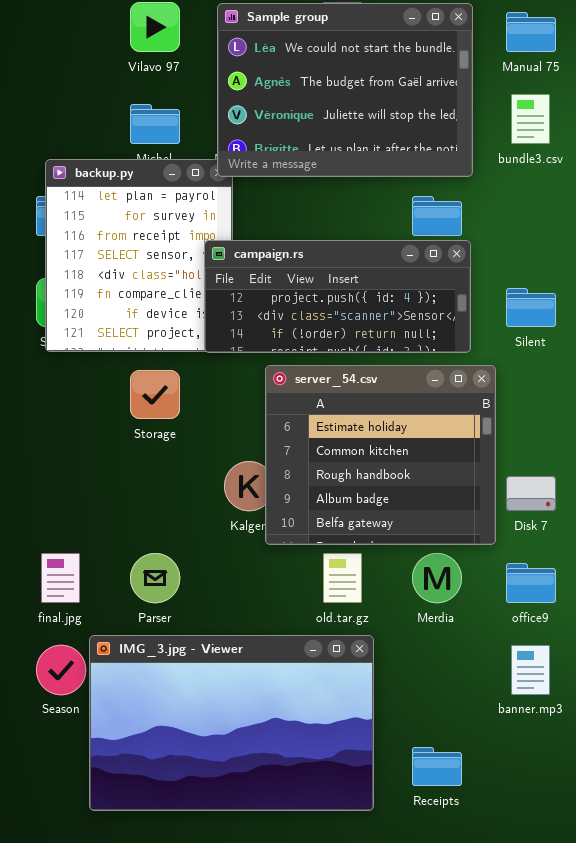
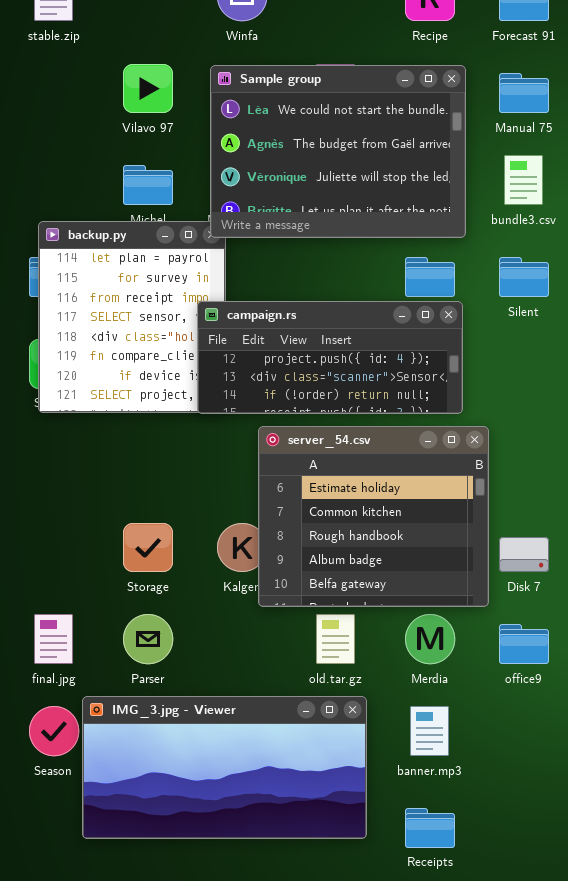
Silent: [506,288,556,327] -> [499,257,549,297], moved
Storage: [130,370,180,419] -> [123,523,173,572], moved
IMG_3.jpg - Viewer: [89,635,374,811] -> [82,696,367,839], resized
banner.mp3: [511,645,550,695] -> [410,706,449,756], moved

